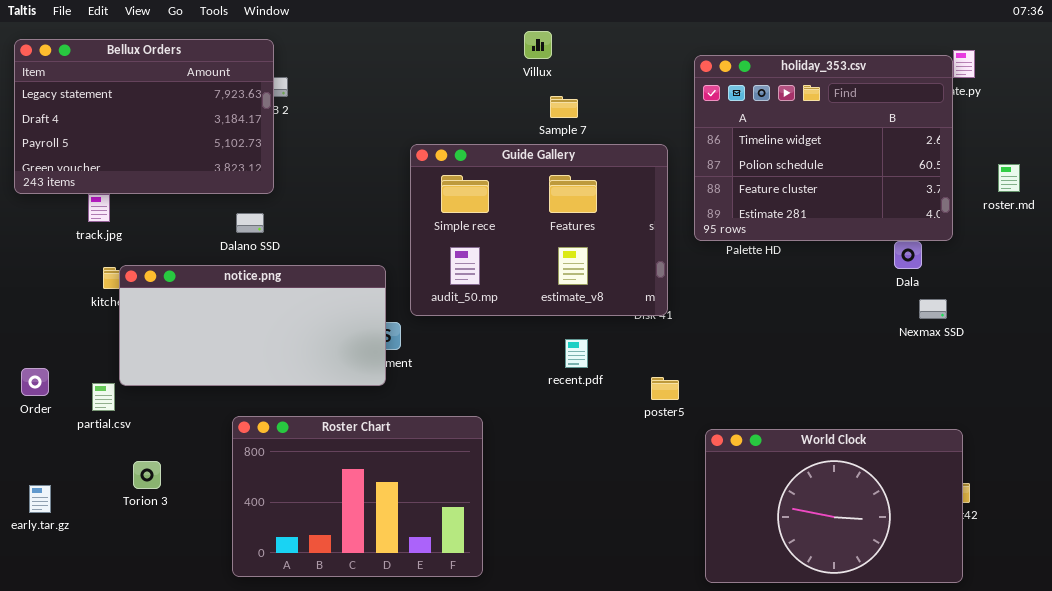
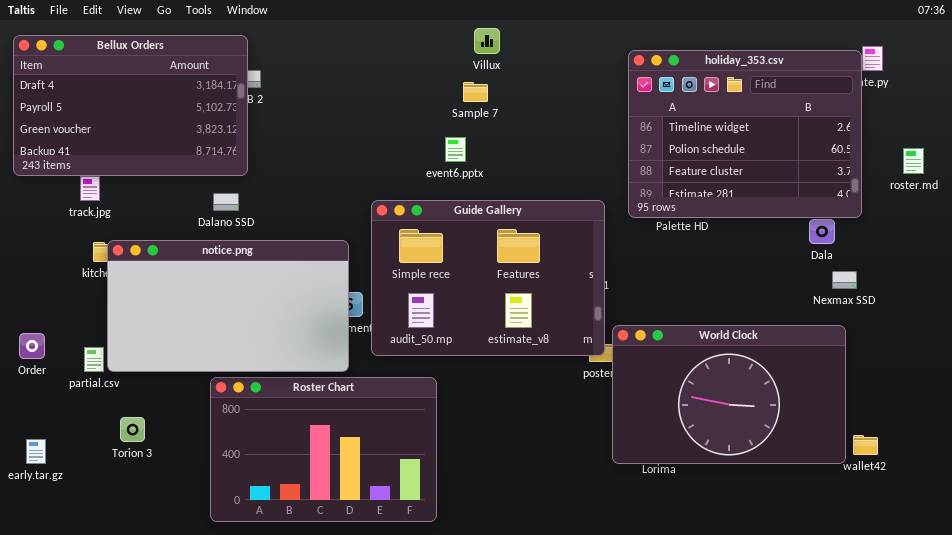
Bellux Orders: [14,39,274,194] -> [13,35,248,176], scrolled down 1 row
Sample 7: [550,96,578,118] -> [463,82,488,102], moved
Guide Gallery: [410,144,668,316] -> [371,200,605,356], moved
notice.png: [119,265,386,386] -> [107,240,349,372], resized
World Clock: [705,429,963,583] -> [612,325,846,464], moved

